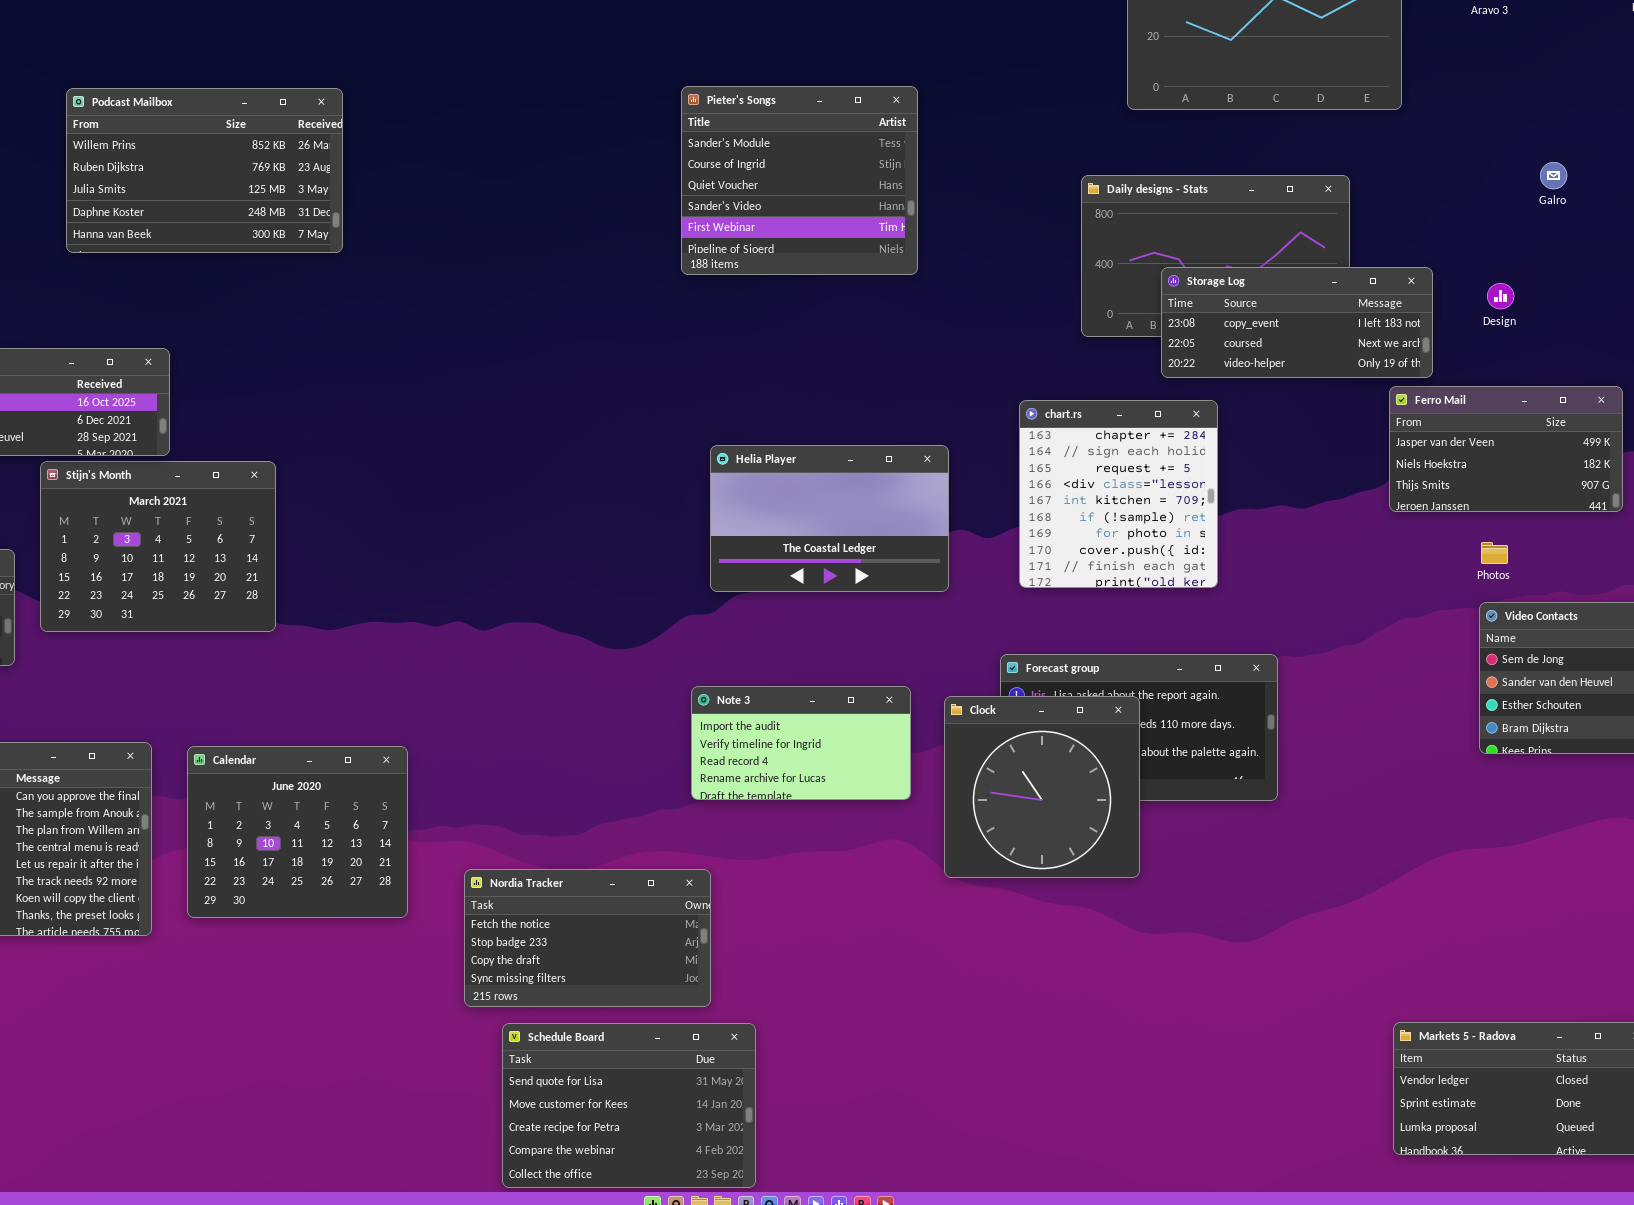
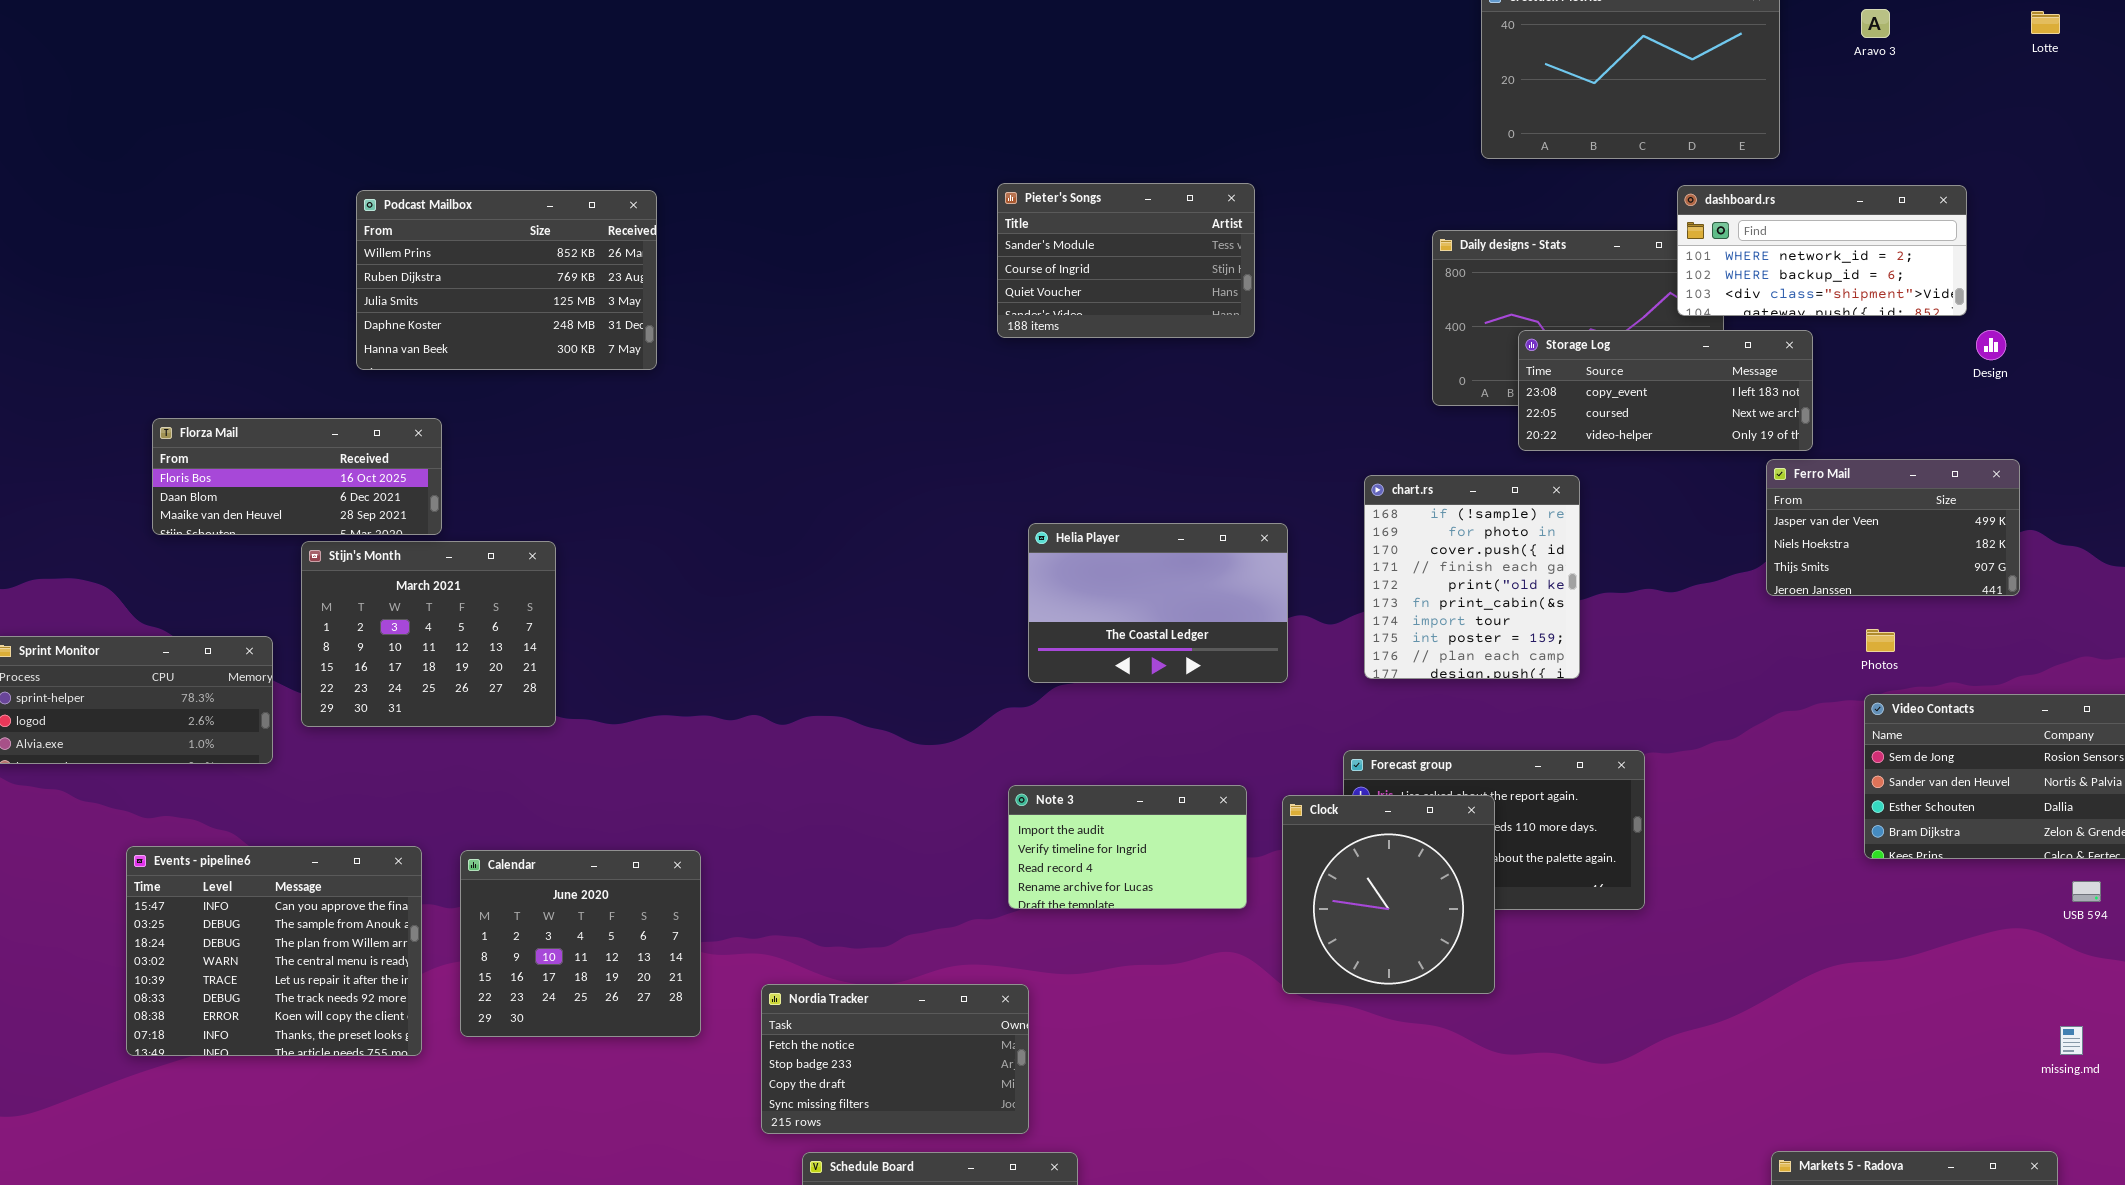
Pieter's Songs: [681,86,918,275] -> [997,183,1255,338], resized
Podcast Mailbox: [66,88,343,253] -> [356,190,657,370], moved
dashboard.rs: none -> [1677,185,1967,316], opened
Design: [1487,283,1514,309] -> [1976,330,2006,360], moved
chart.rs: [1019,400,1218,588] -> [1364,475,1580,679], scrolled down 5 rows

